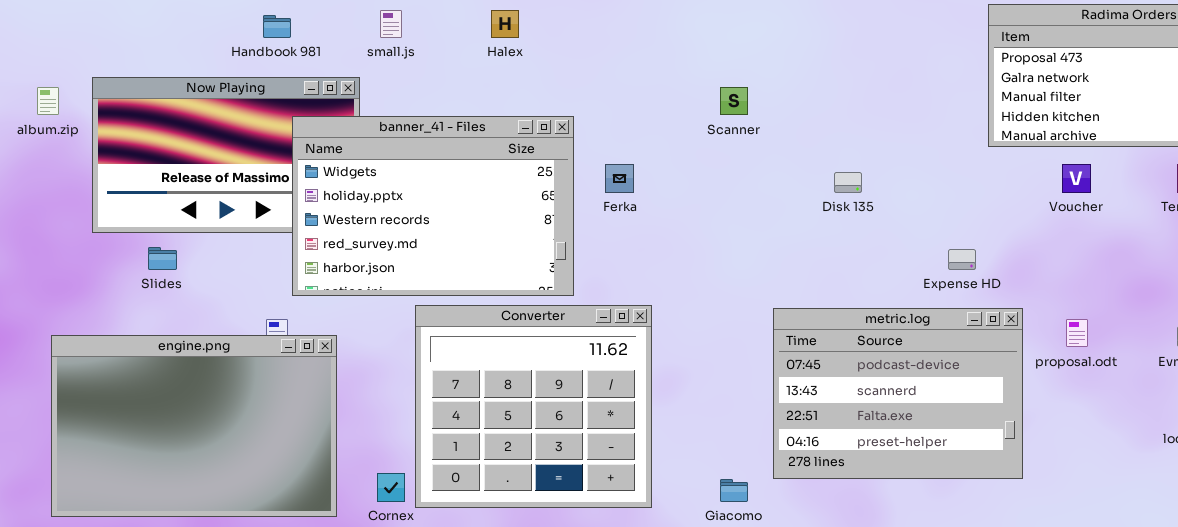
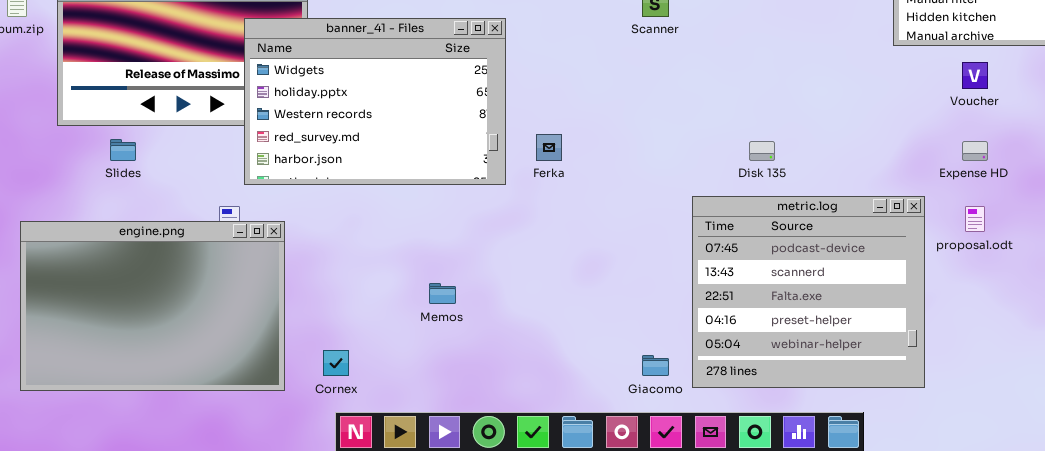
Ferka: [605,164,634,193] -> [536,134,562,161], moved
Disk 135: [834,172,862,193] -> [749,141,775,161], moved
Expense HD: [948,249,976,270] -> [962,141,988,161], moved
Converter: [415,305,652,508] -> none, closed
metric.log: [773,308,1023,479] -> [692,196,925,388], resized

